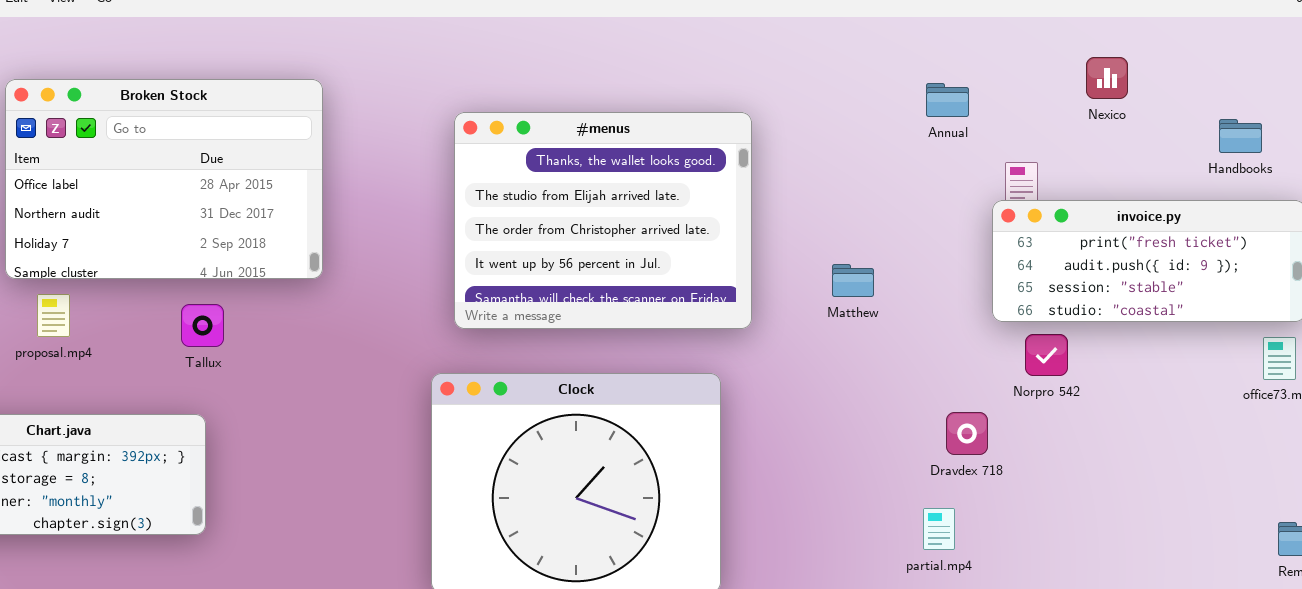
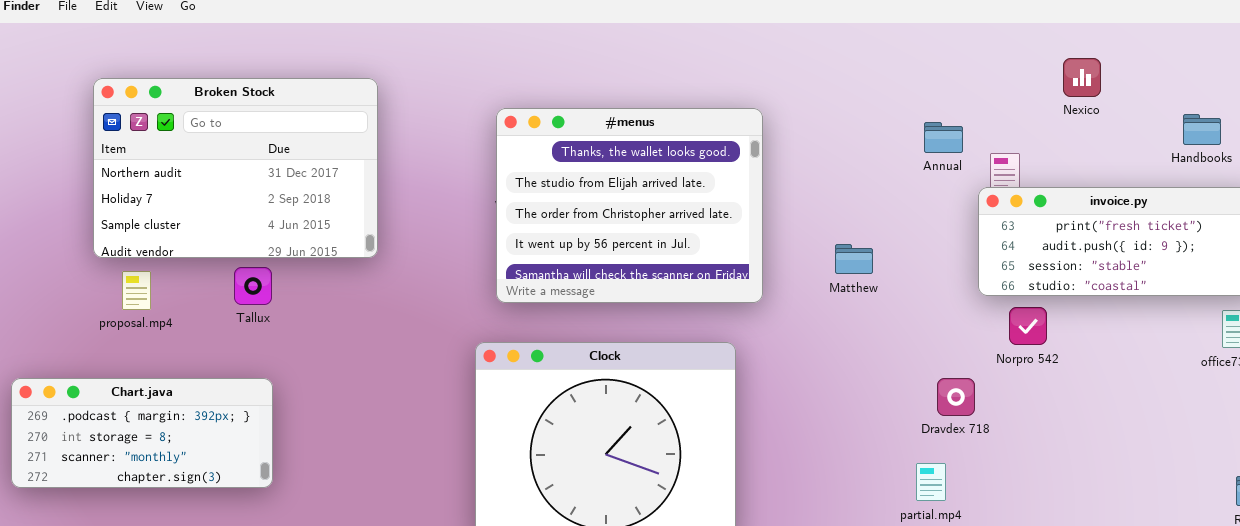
Broken Stock: [5,79,323,279] -> [93,78,378,258], scrolled down 1 row
Annual: [926,83,969,117] -> [924,122,963,153], moved
Tallux: [181,304,224,347] -> [234,267,272,305], moved

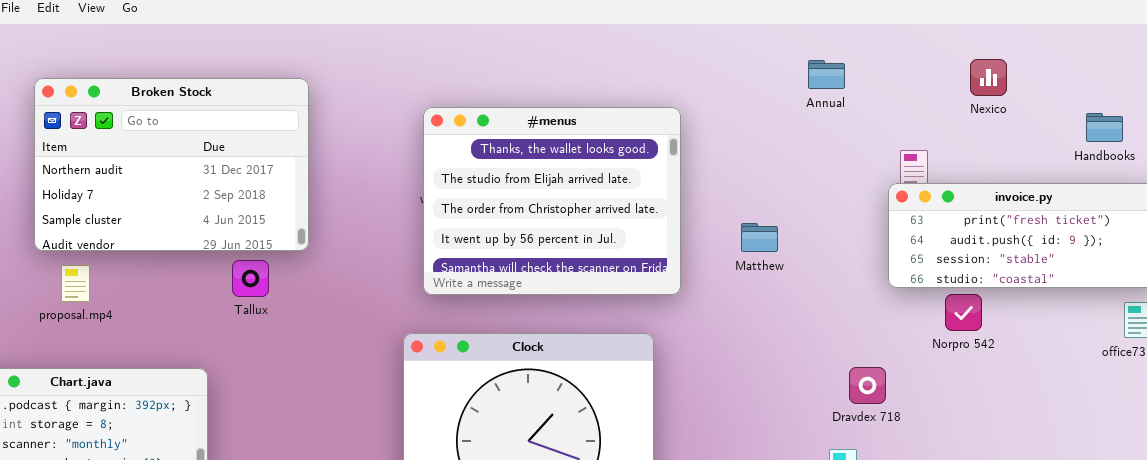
Annual: [924,122,963,153] -> [808,60,845,89], moved
Matthew: [835,244,873,274] -> [741,223,778,252], moved
Tallux: [234,267,272,305] -> [232,260,269,297], moved
Norpro 542: [1009,307,1047,345] -> [945,294,982,331], moved

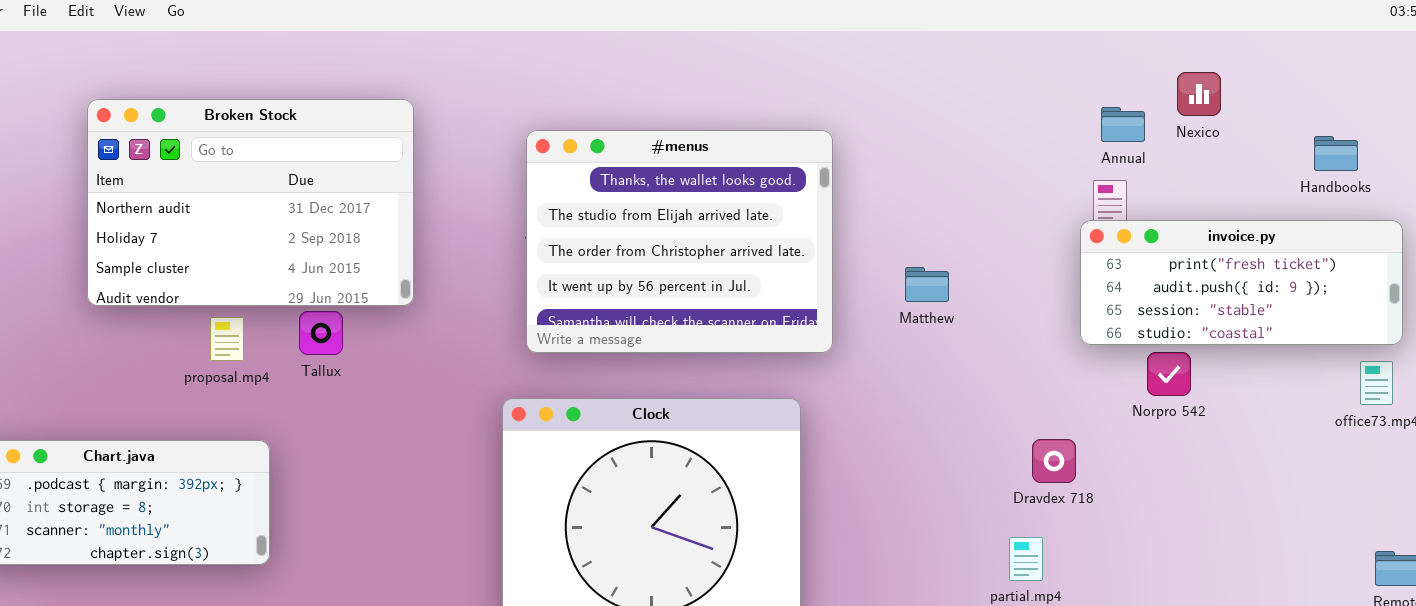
Annual: [808,60,845,89] -> [1101,107,1145,142], moved
Broken Stock: [34,78,309,251] -> [87,99,414,306], moved
proposal.mp4: [61,265,90,302] -> [210,317,244,361], moved

